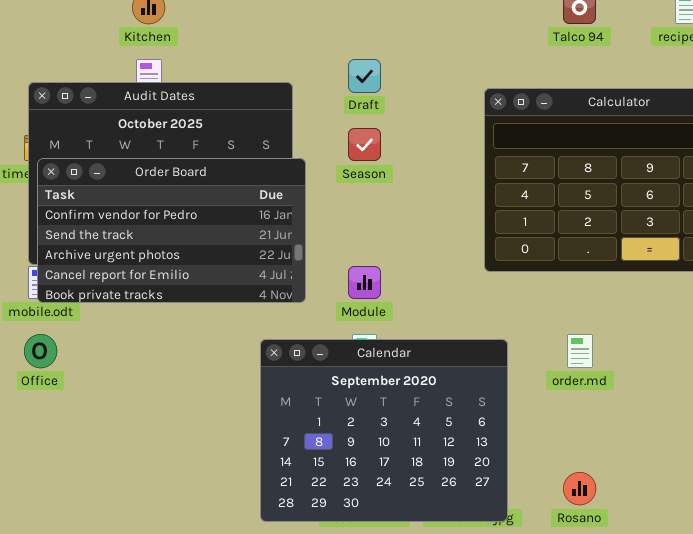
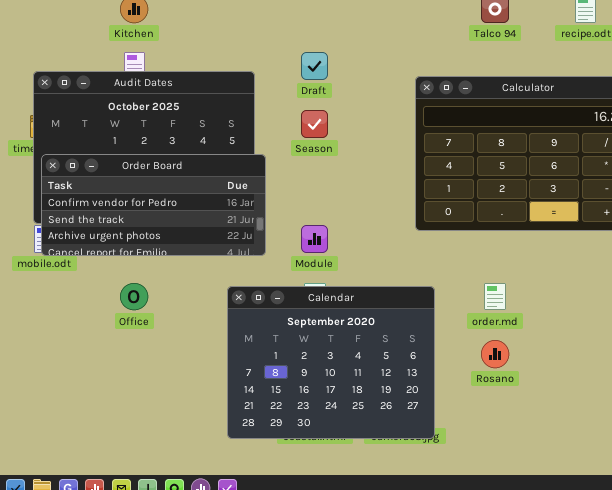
Order Board: [37,158,306,303] -> [41,154,266,256], resized
Office: [24,334,57,368] -> [120,283,148,310], moved
Rosano: [563,472,596,505] -> [481,340,509,368], moved

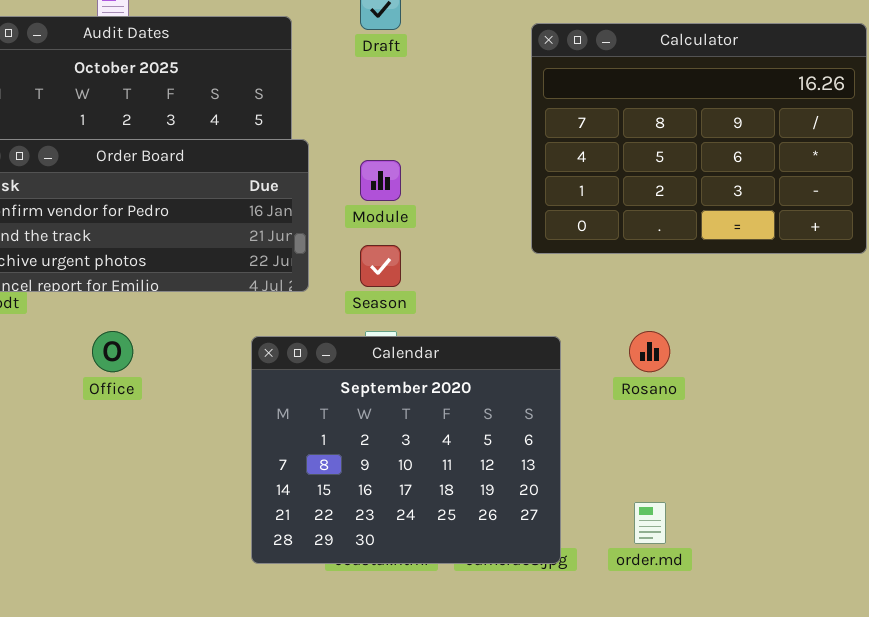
Season: [301,110,328,138] -> [360,245,401,287], moved
Module: [301,225,328,253] -> [360,160,401,201], moved
order.md: [484,283,506,310] -> [634,502,666,544], moved
Rosano: [481,340,509,368] -> [629,331,670,372], moved

